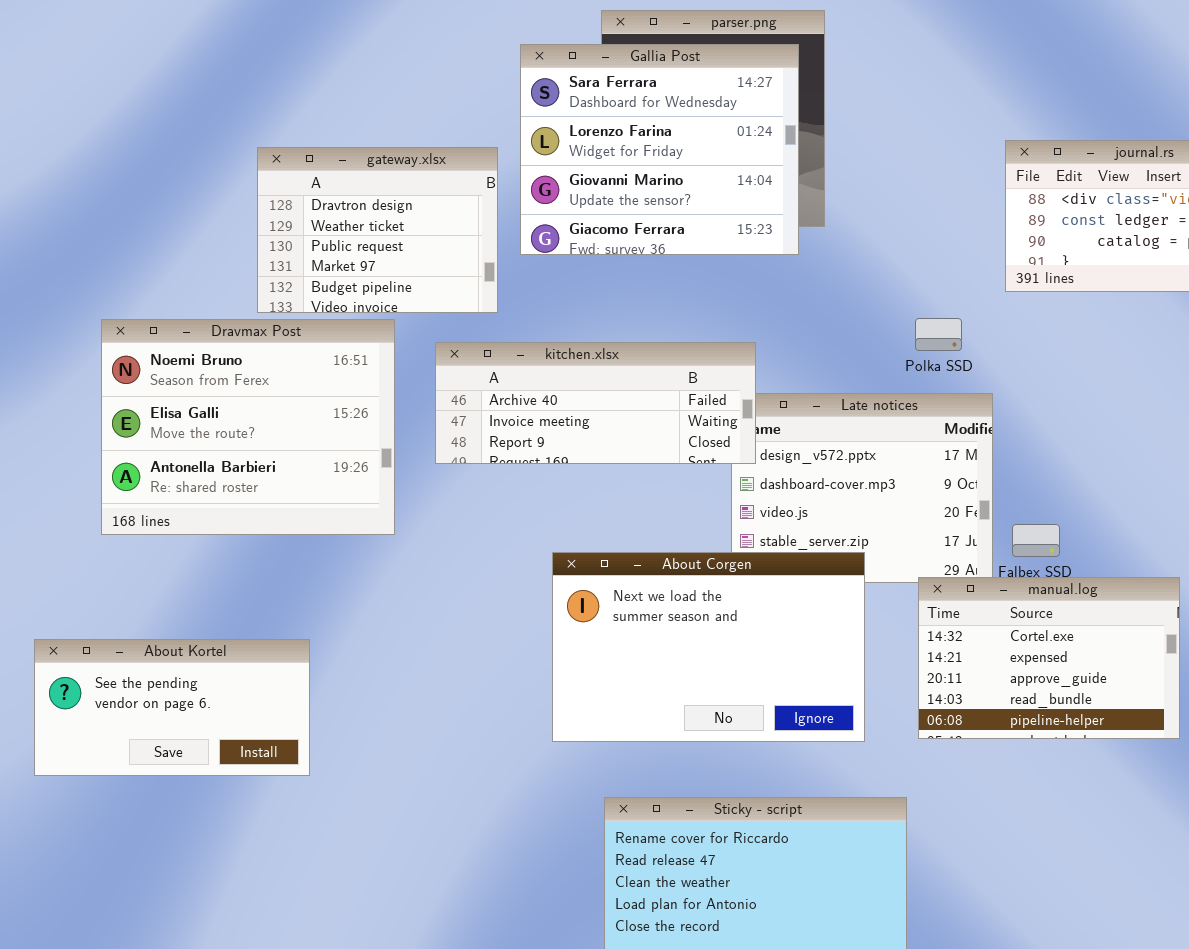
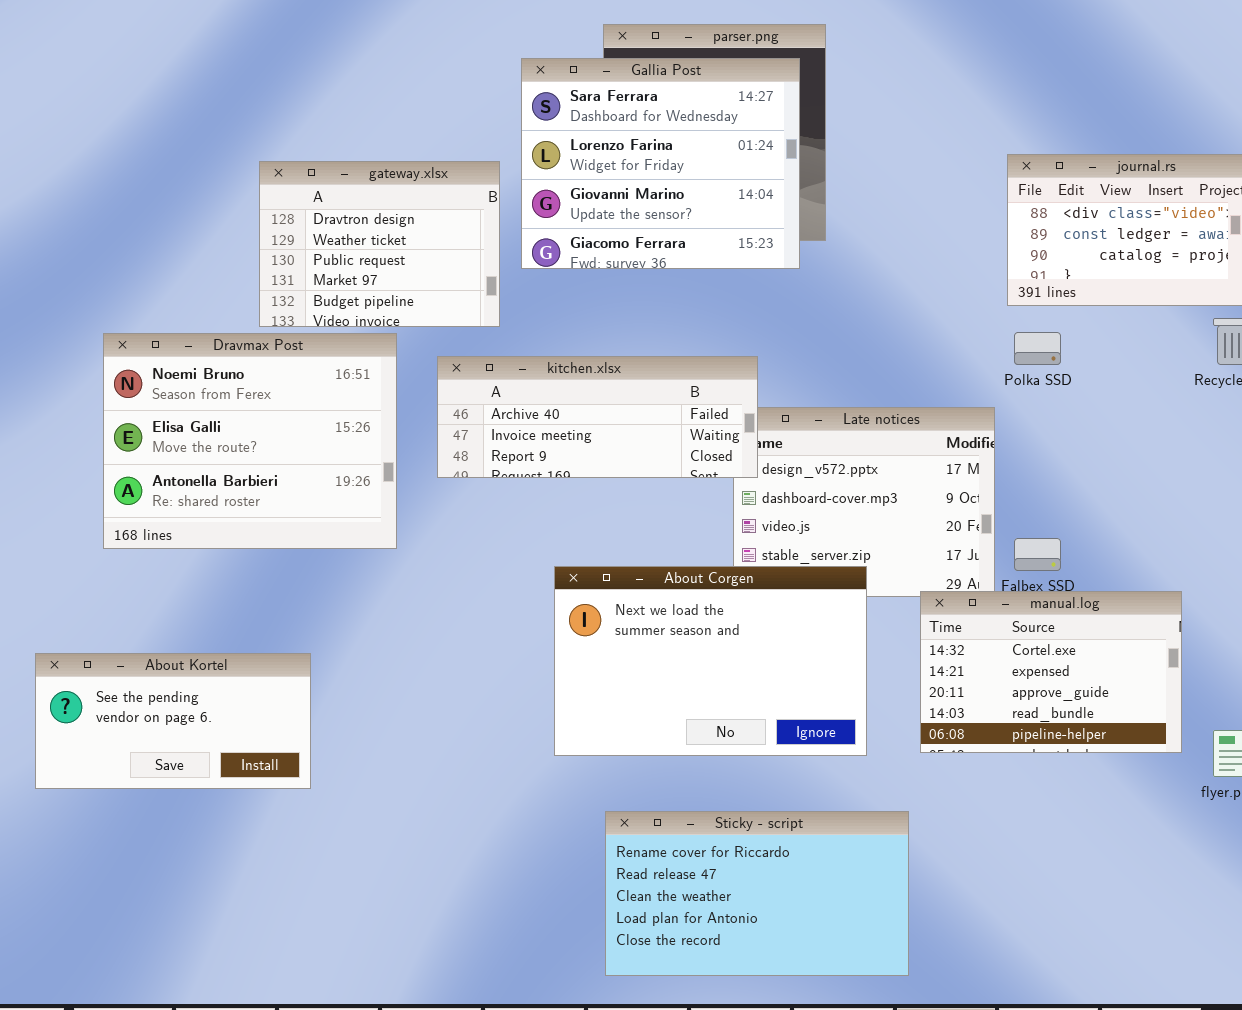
Polka SSD: [915,318,962,351] -> [1014,332,1061,365], moved

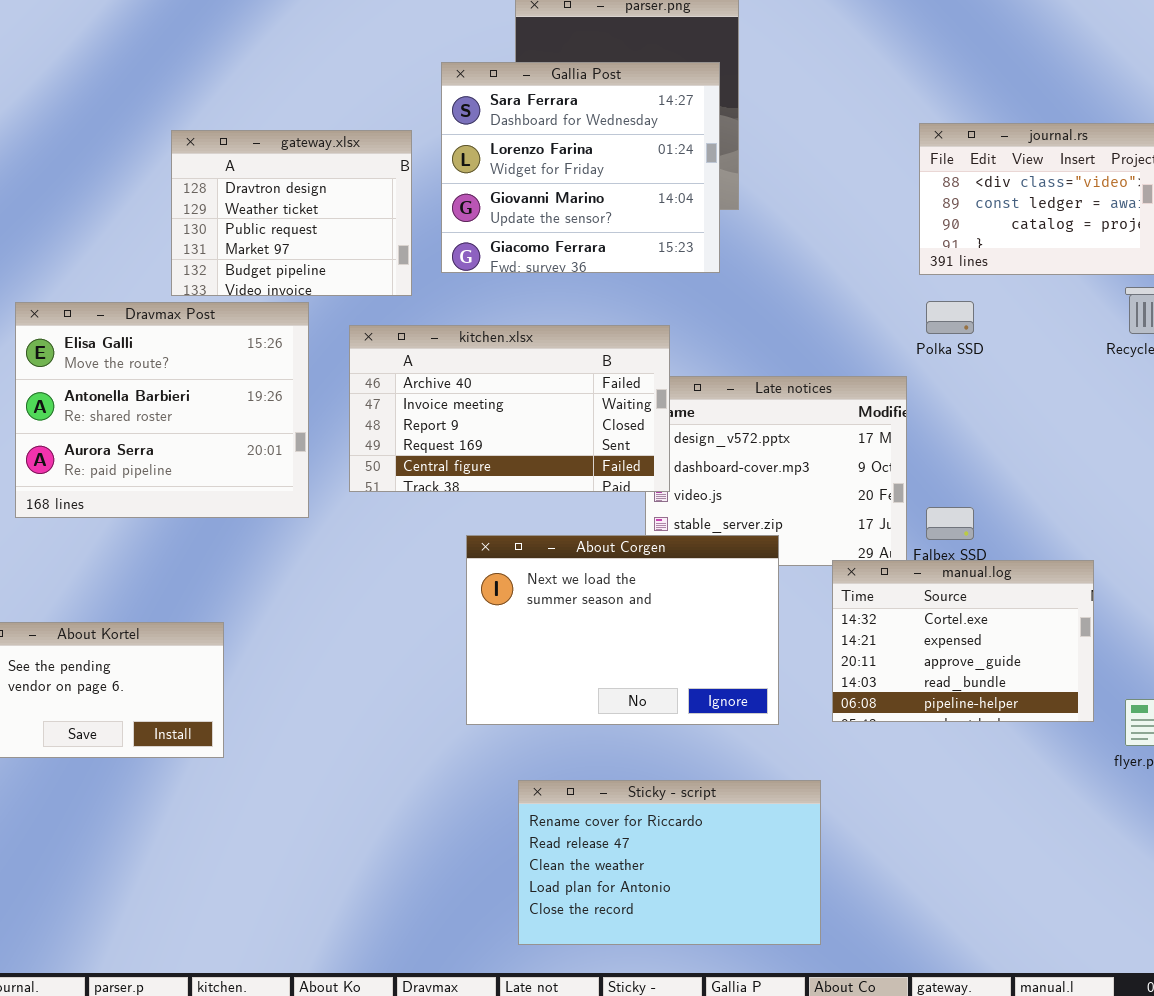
Gallia Post: [521,58,800,269] -> [441,62,720,273], moved
Dravmax Post: [103,333,397,549] -> [15,302,309,518], scrolled down 1 row
kitchen.xlsx: [437,356,758,478] -> [349,325,670,492], resized

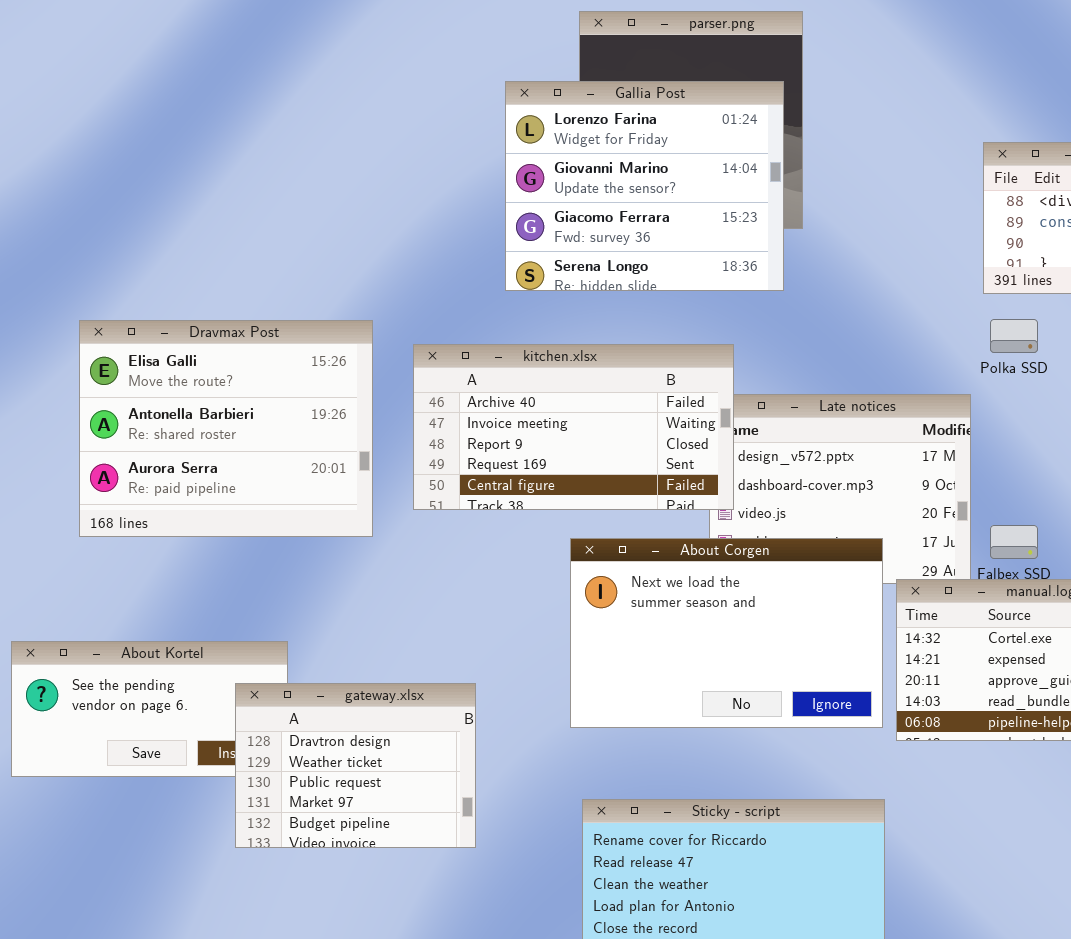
Gallia Post: [441,62,720,273] -> [505,81,784,291], scrolled down 1 row
gateway.xlsx: [171,130,412,296] -> [235,683,476,848], moved
About Corgen: [466,535,779,725] -> [570,538,883,728], moved

